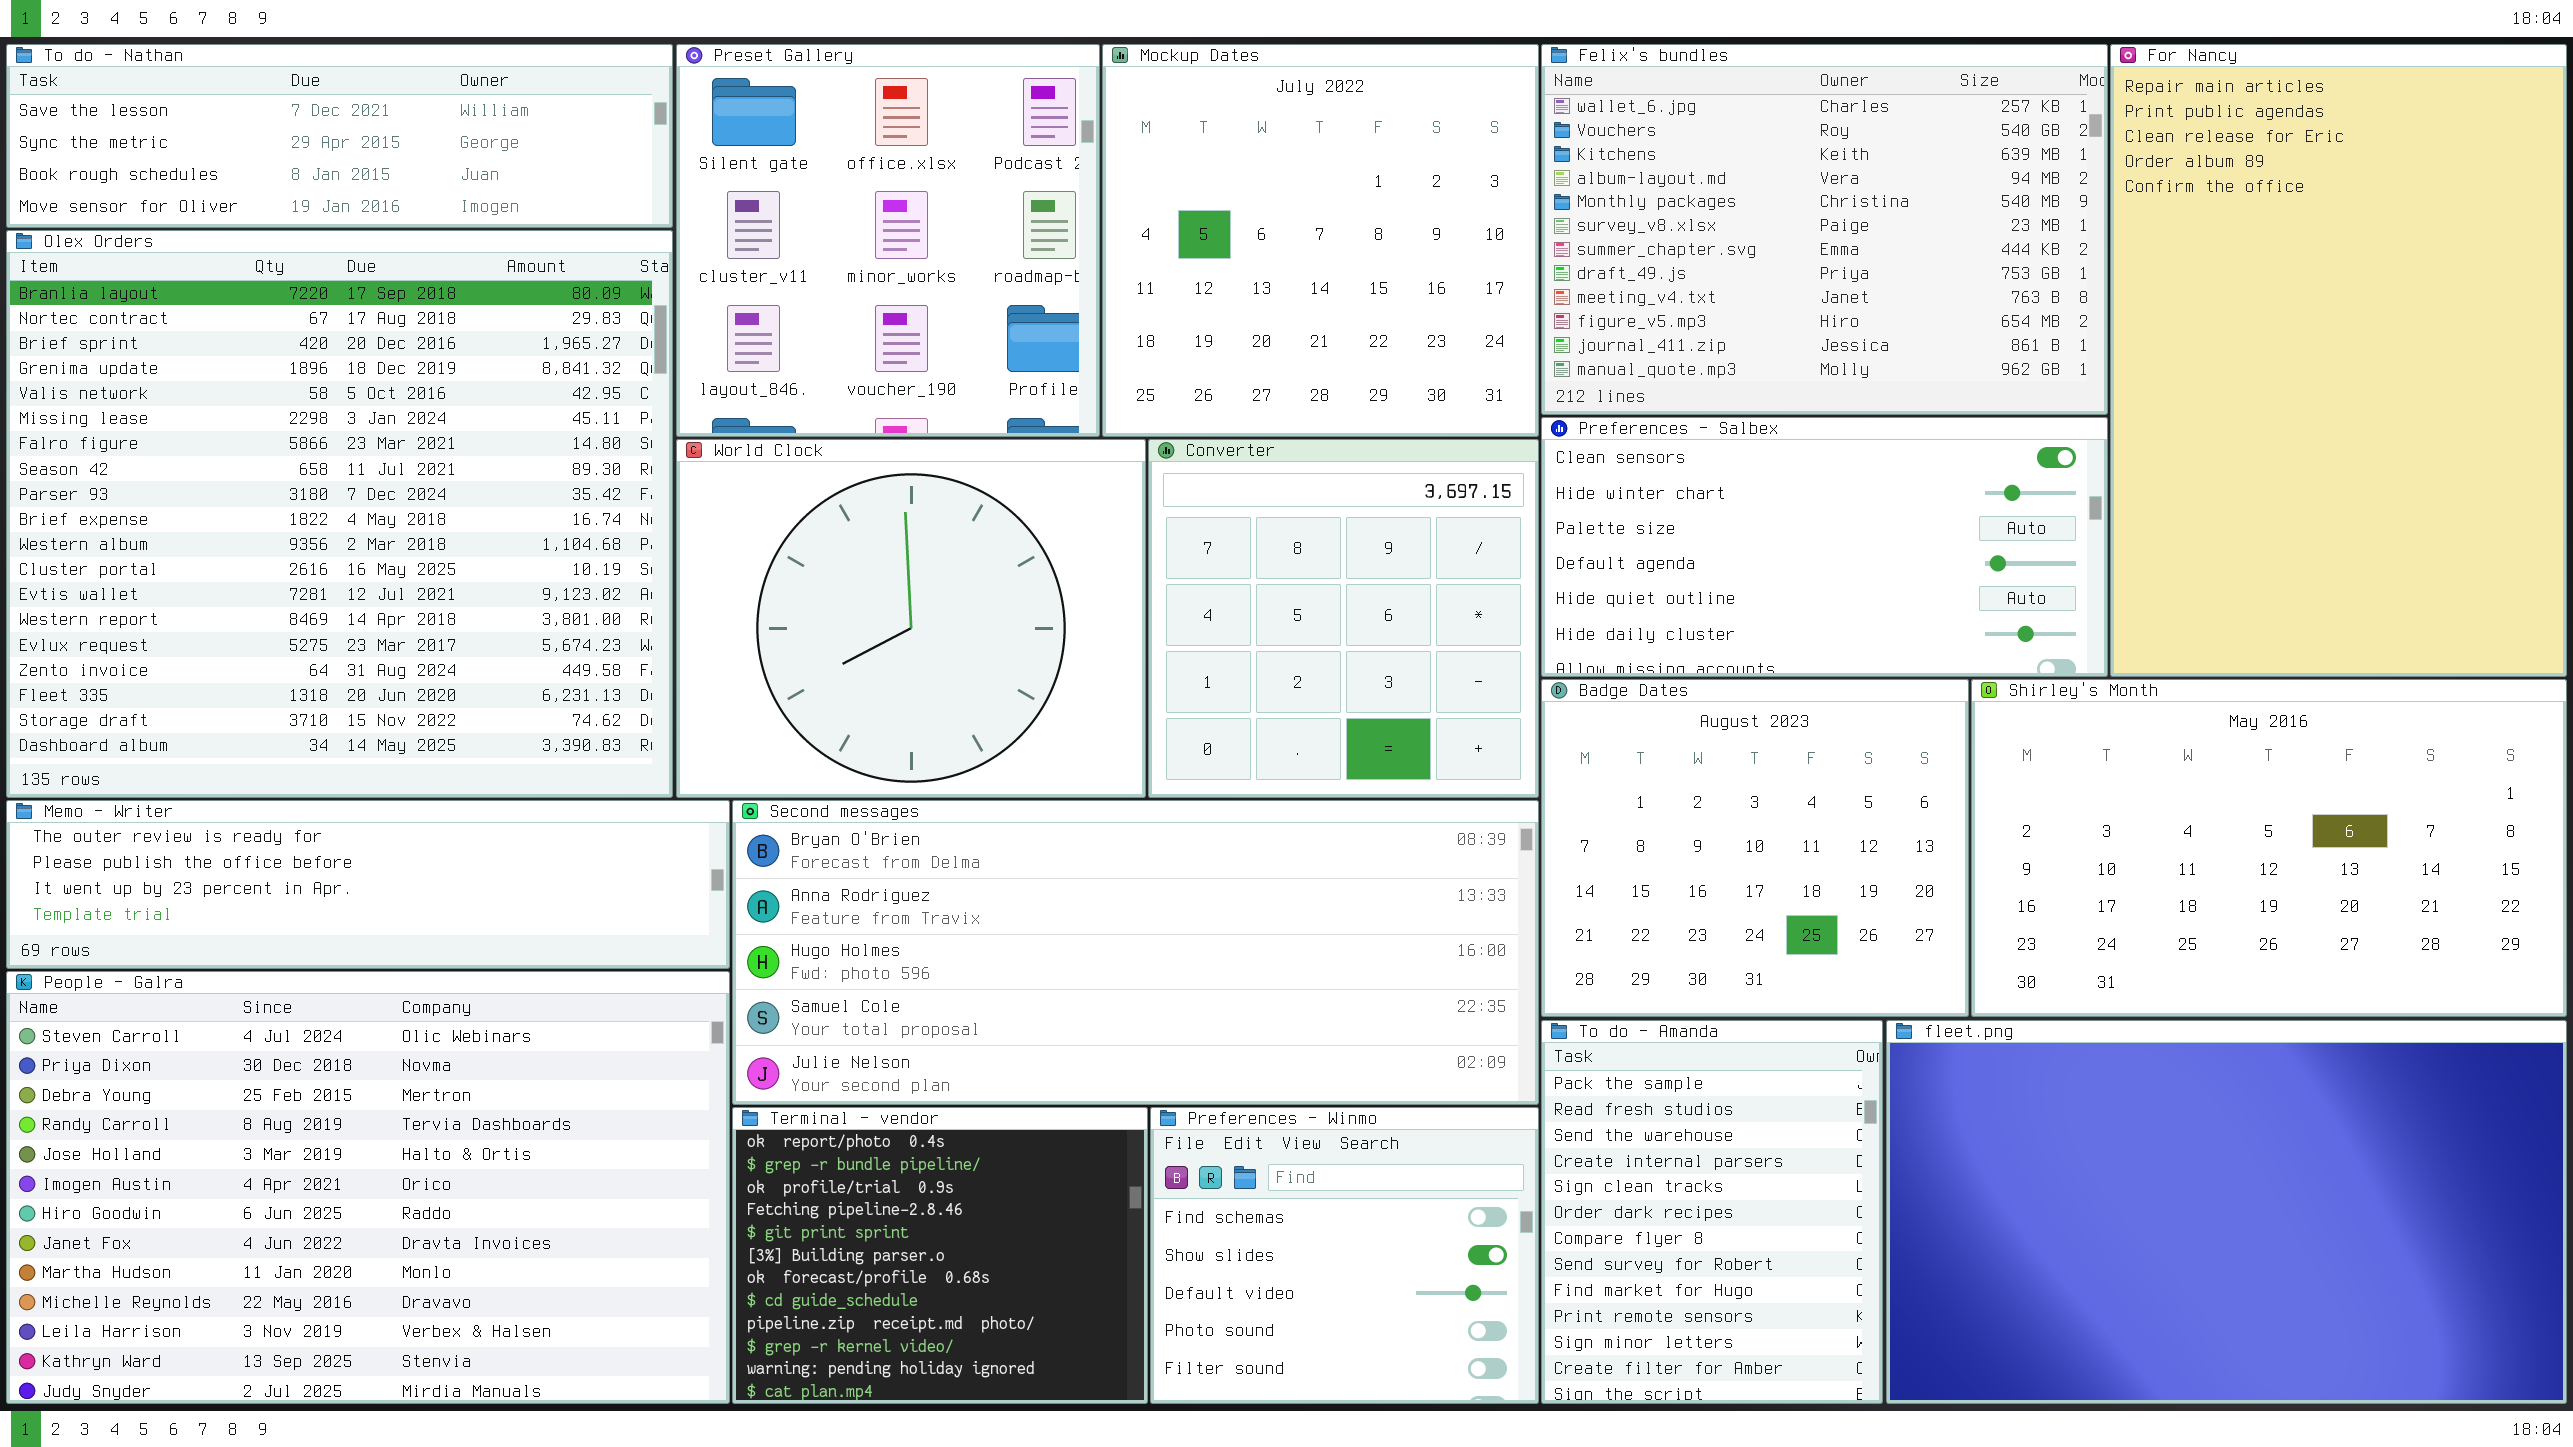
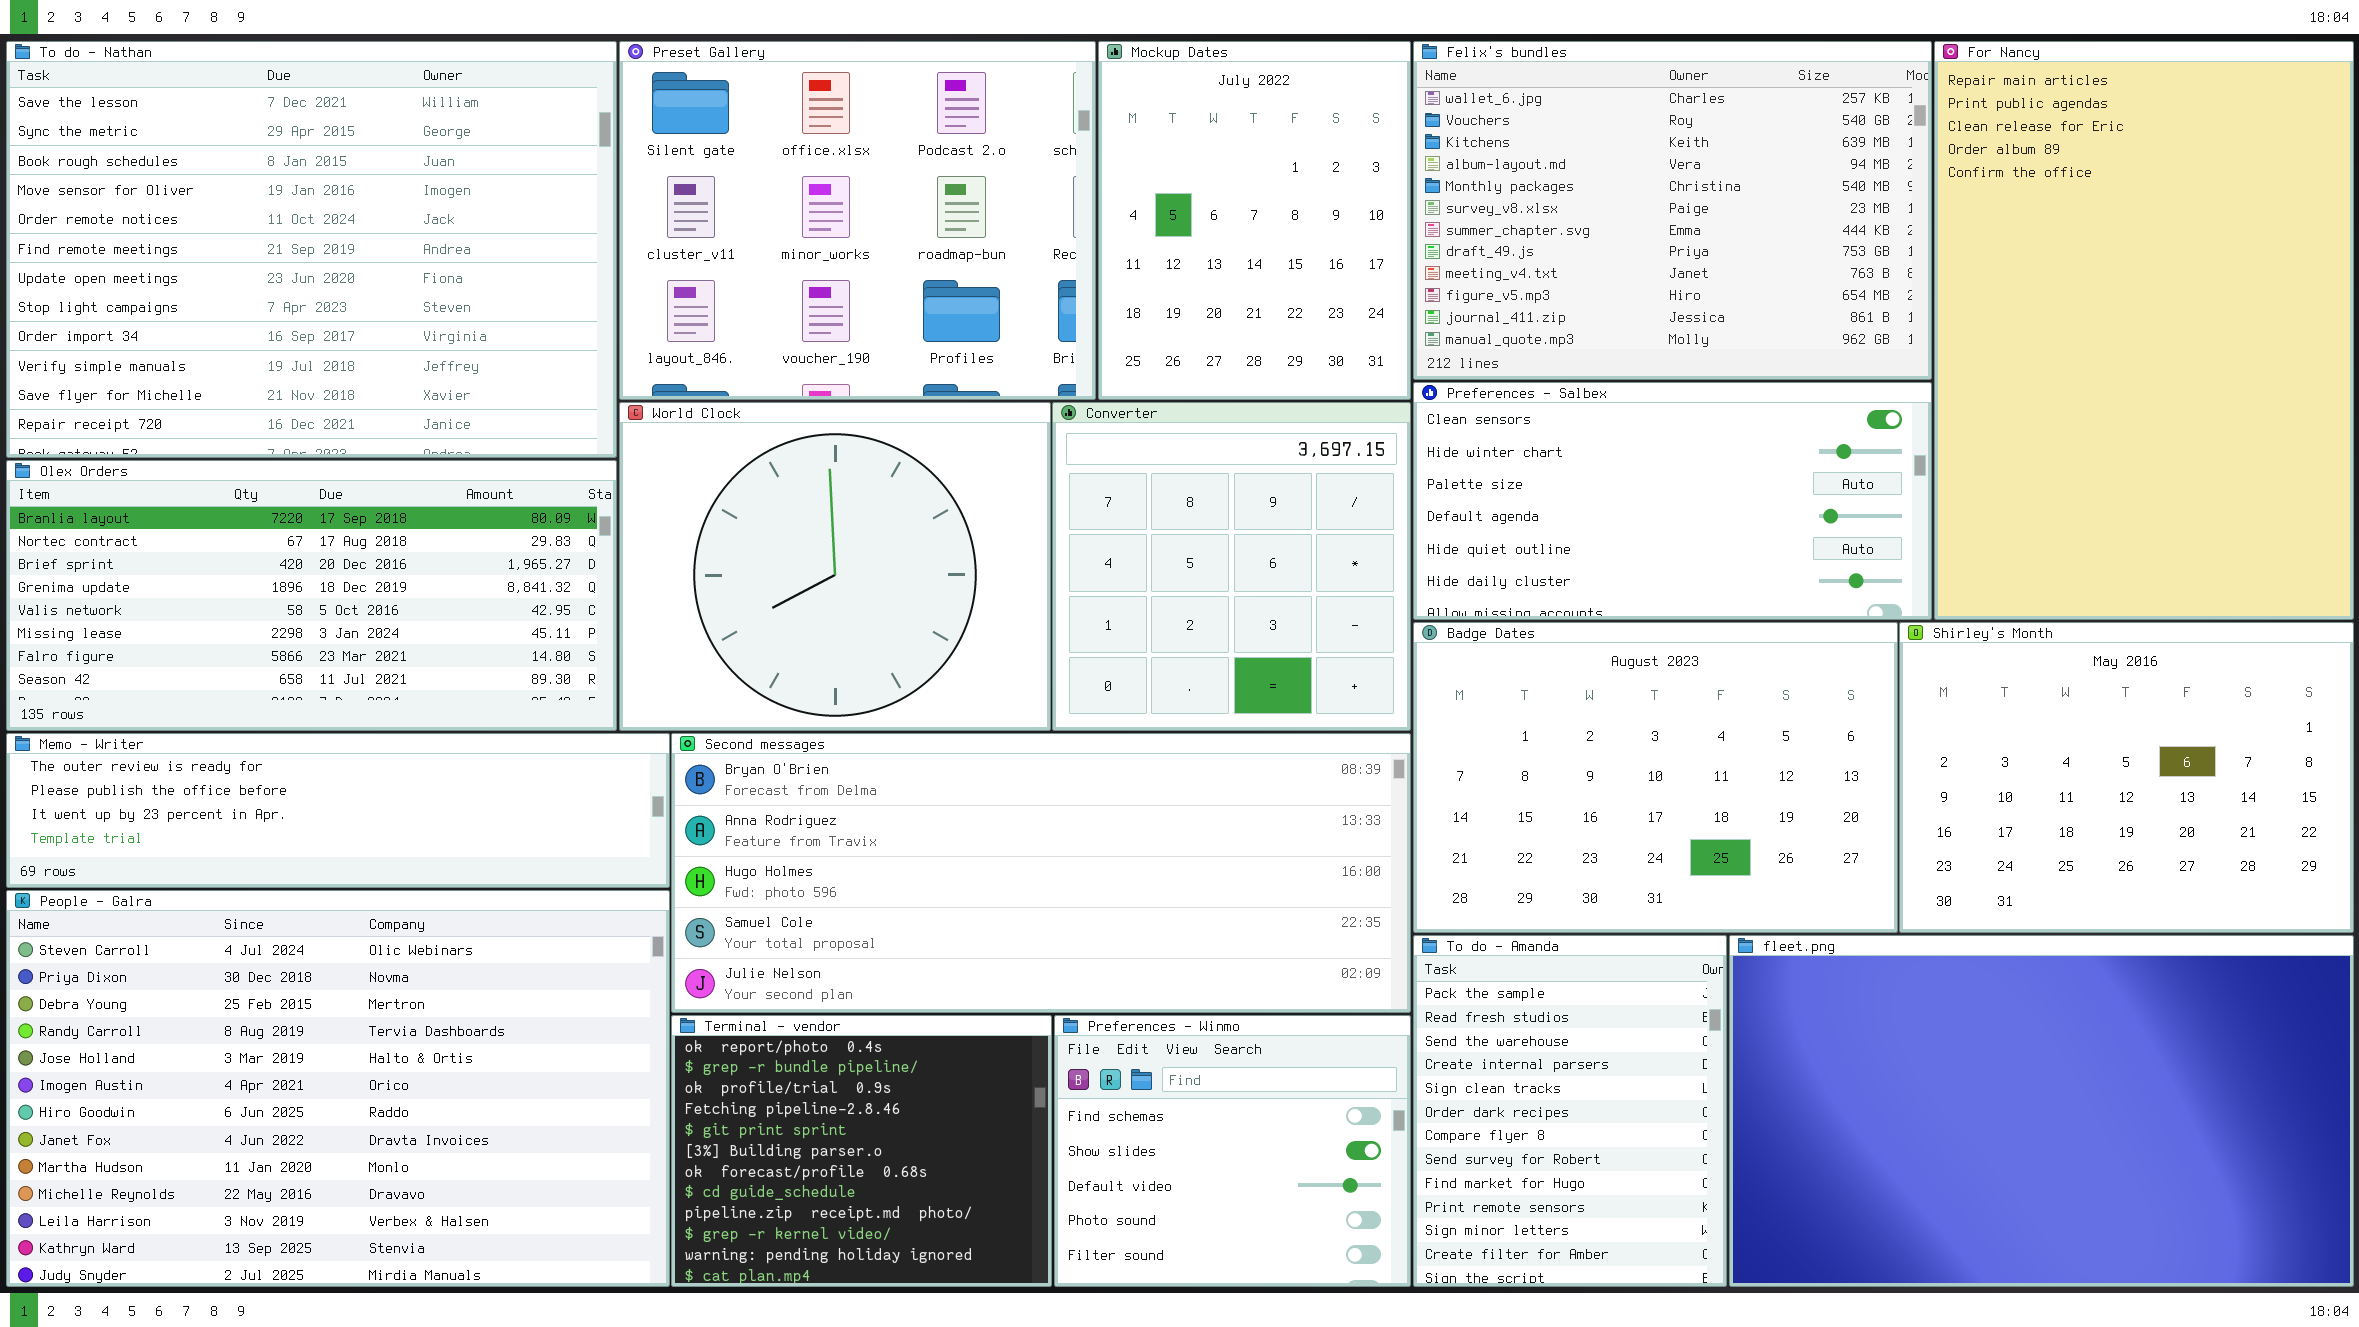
To do - Nathan: [6,44,673,228] -> [6,41,617,458], resized
Preset Gallery: [676,44,1100,437] -> [619,41,1096,400], resized
Mockup Dates: [1102,44,1539,437] -> [1098,41,1411,400], resized
Olex Orders: [6,230,673,798] -> [6,460,617,731], resized
Badge Dates: [1541,679,1969,1017] -> [1413,622,1898,933], resized
Shirley's Month: [1971,679,2567,1017] -> [1899,622,2354,933], resized

